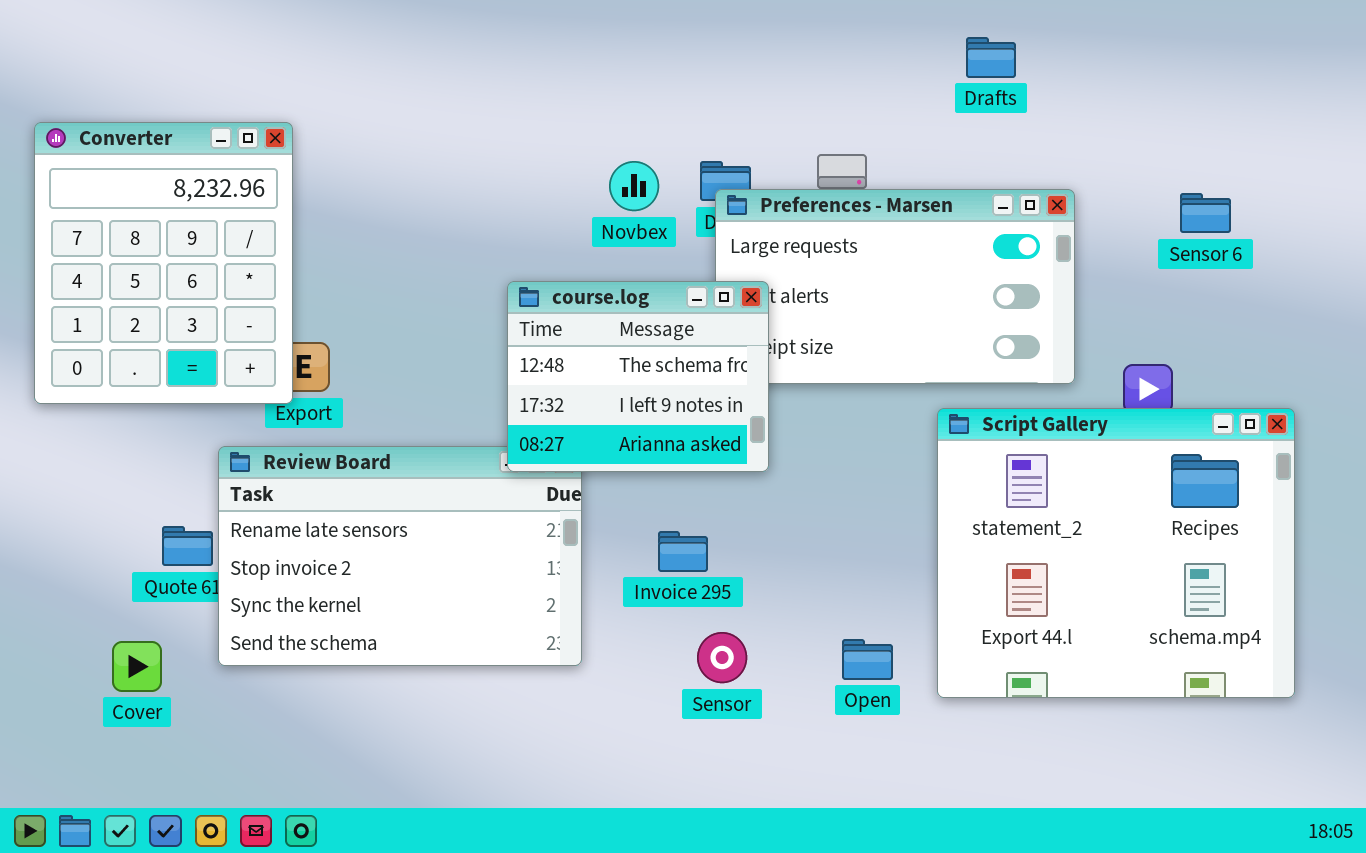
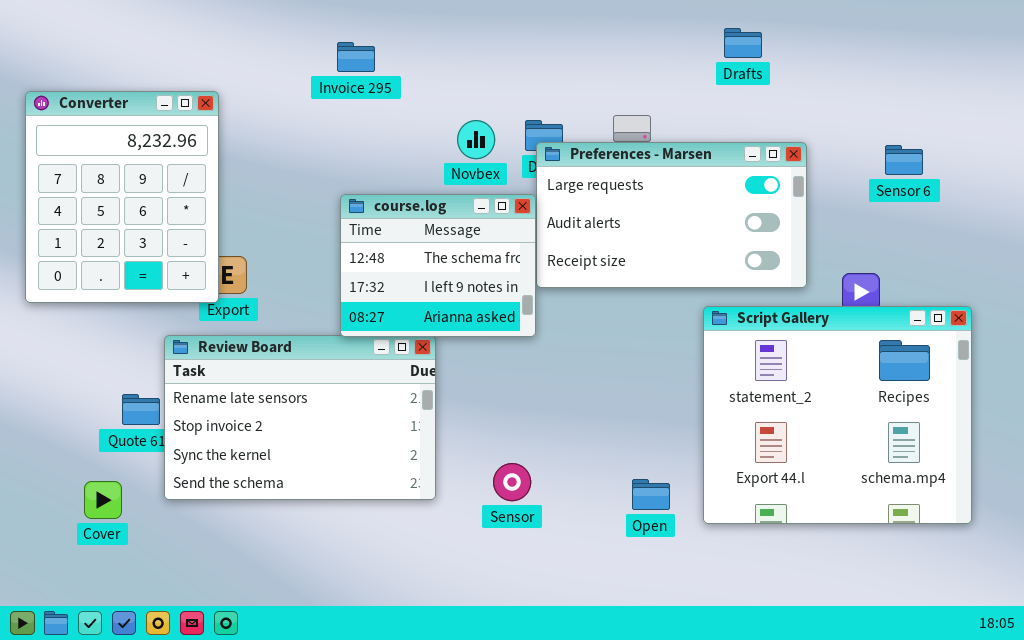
course.log: [507,281,769,472] -> [340,194,536,337], moved
Invoice 295: [658,531,708,572] -> [337,42,375,72], moved
Sensor: [697,632,747,683] -> [493,463,531,501], moved

